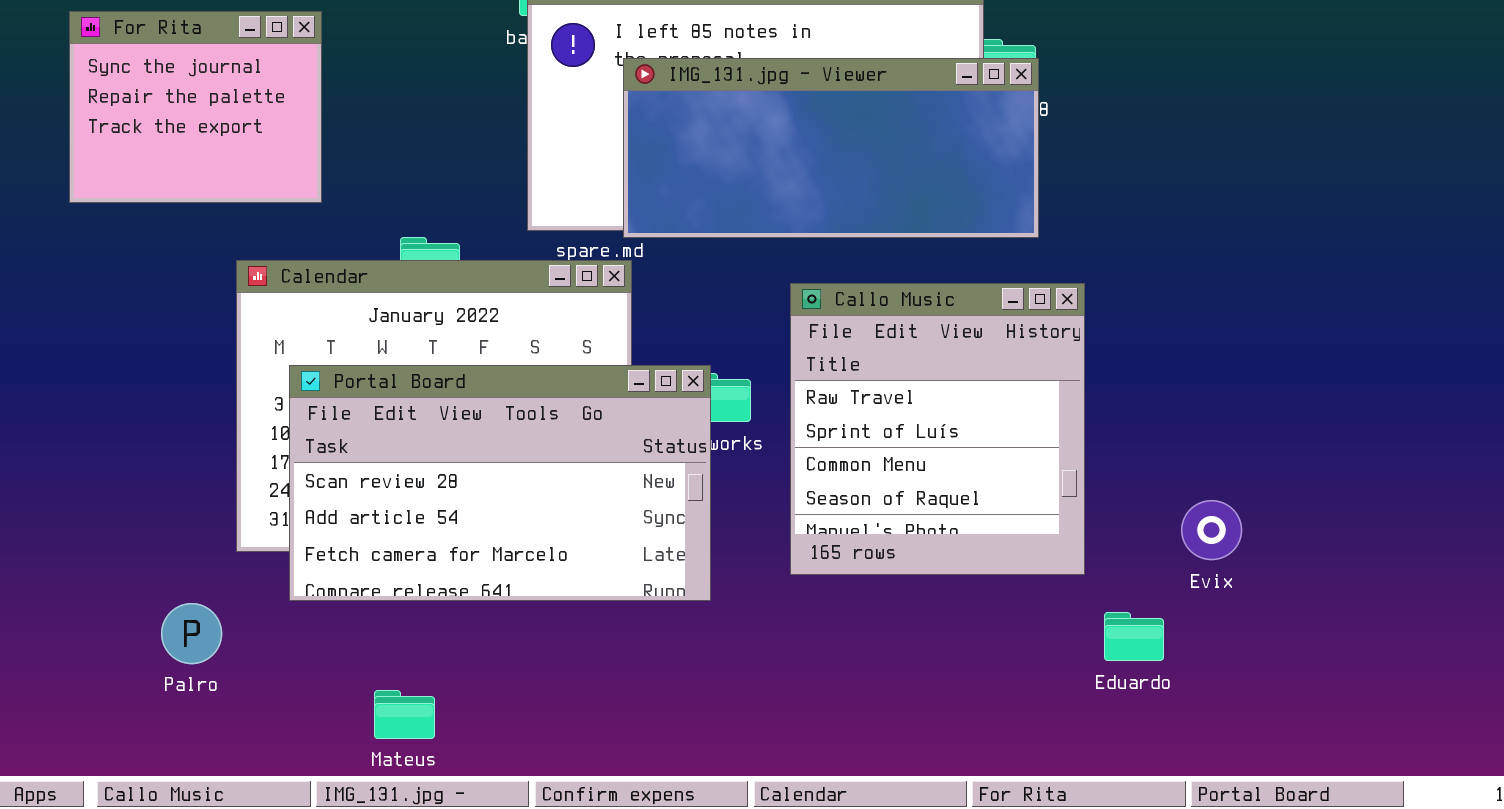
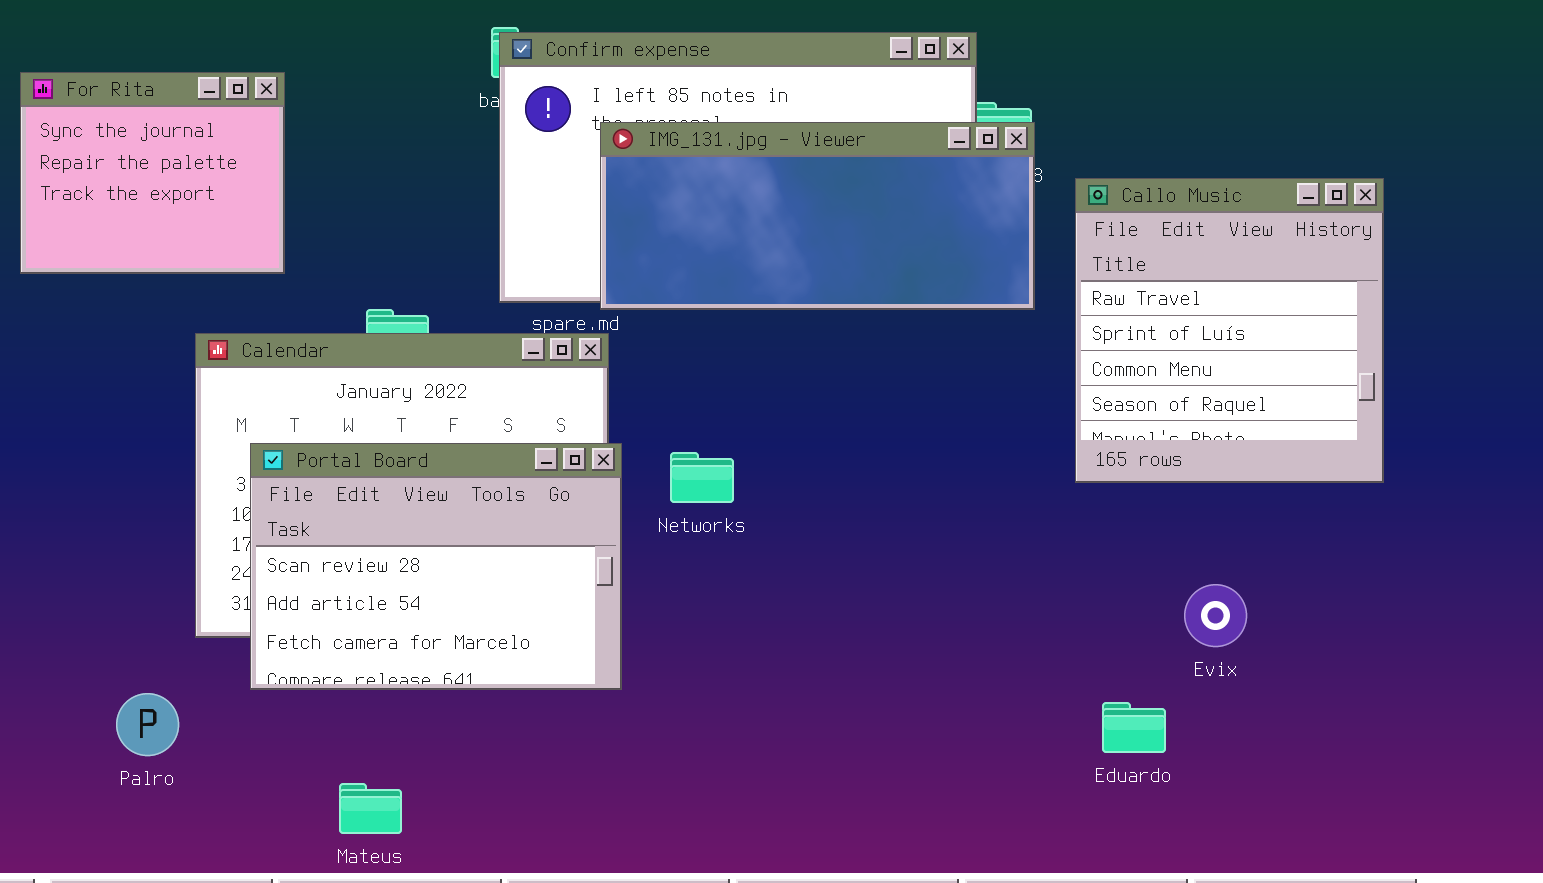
Callo Music: [790,283,1085,575] -> [1075,178,1384,483], moved
Portal Board: [289,365,711,601] -> [250,443,622,690], resized

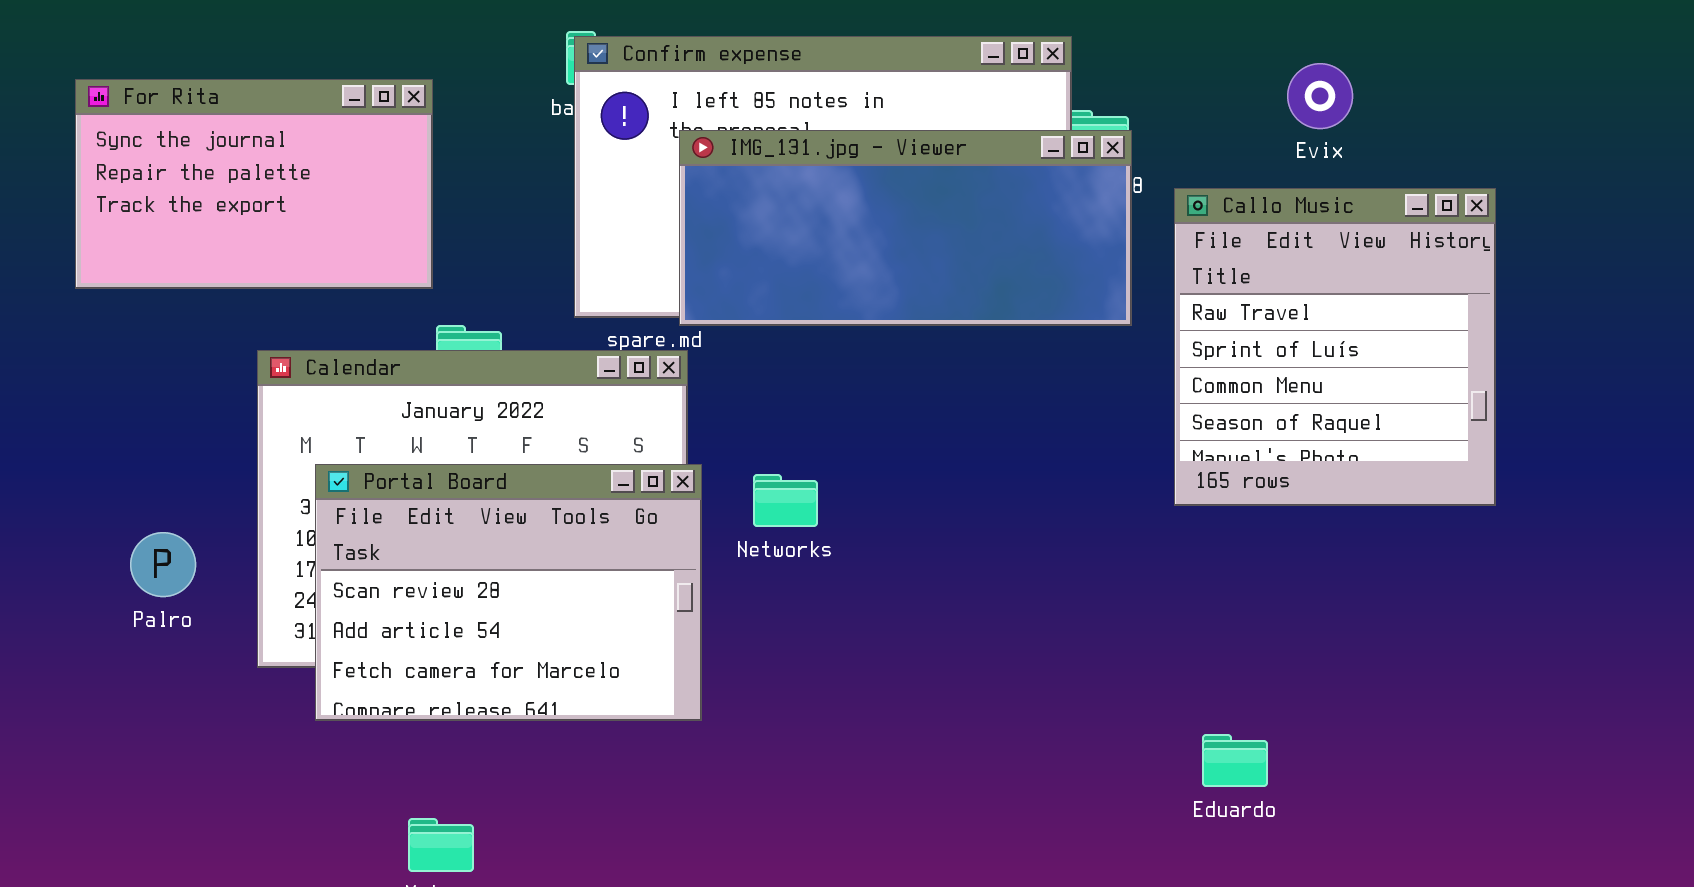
For Rita: [20,72,285,274] -> [75,79,433,289], resized
Evix: [1184,584,1247,647] -> [1287,63,1353,129], moved
Palro: [116,693,179,756] -> [130,532,196,597], moved

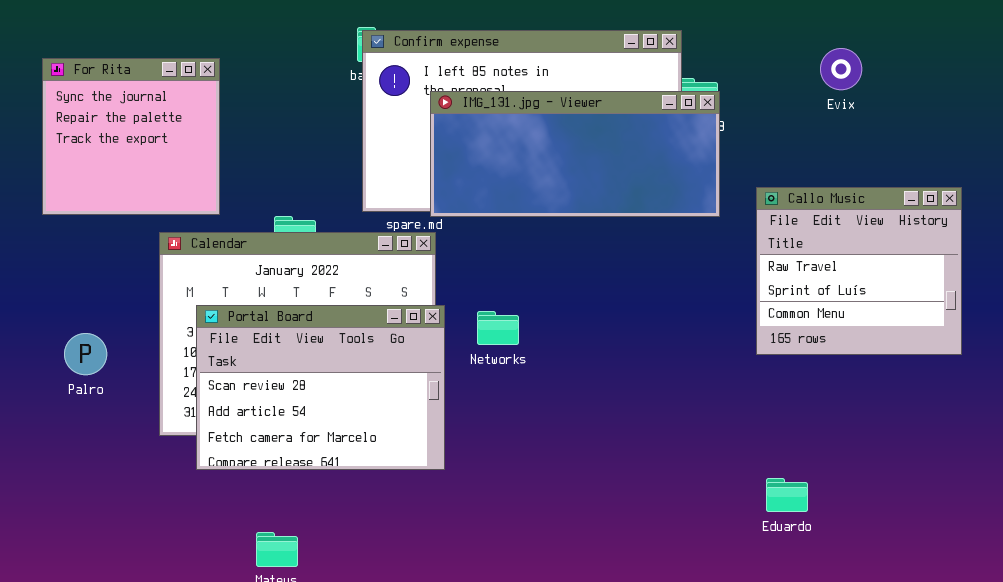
For Rita: [75,79,433,289] -> [42,58,220,215], resized
Callo Music: [1174,188,1496,506] -> [756,187,962,355], moved, resized
Palro: [130,532,196,597] -> [64,333,107,375], moved

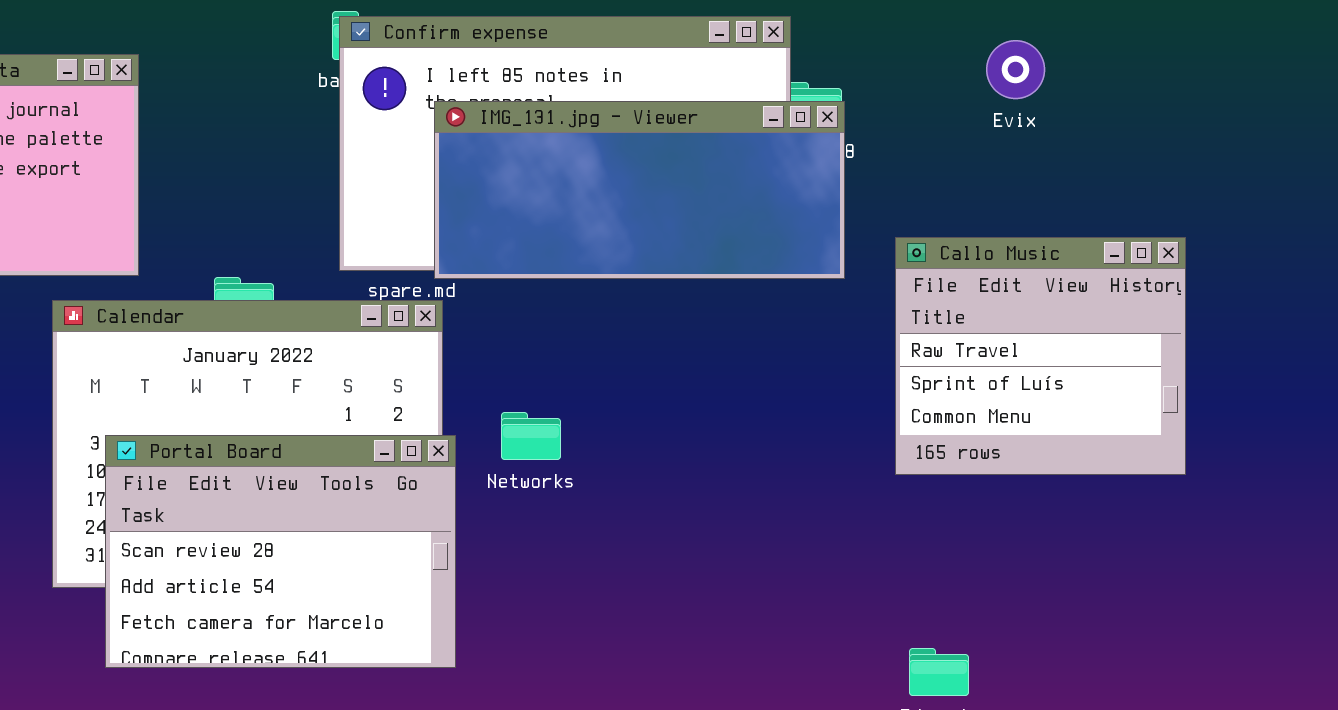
Portal Board: [196,305,445,470] -> [105,435,456,668], moved

